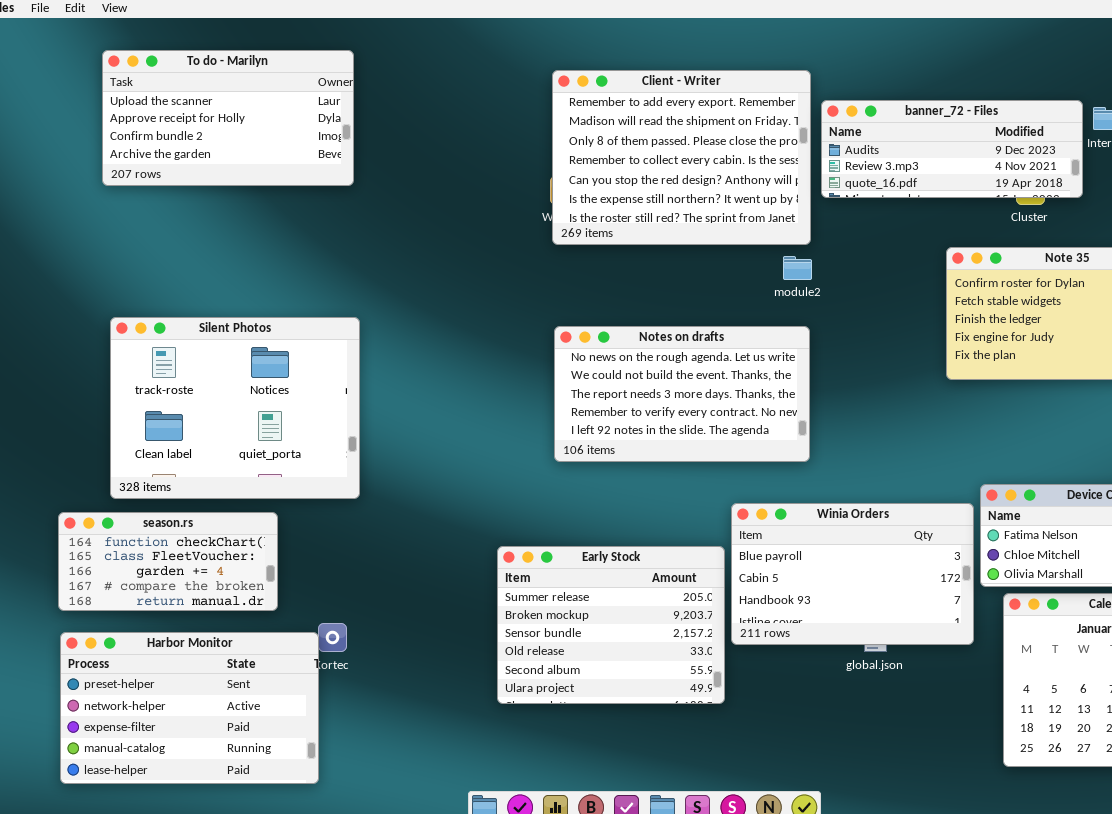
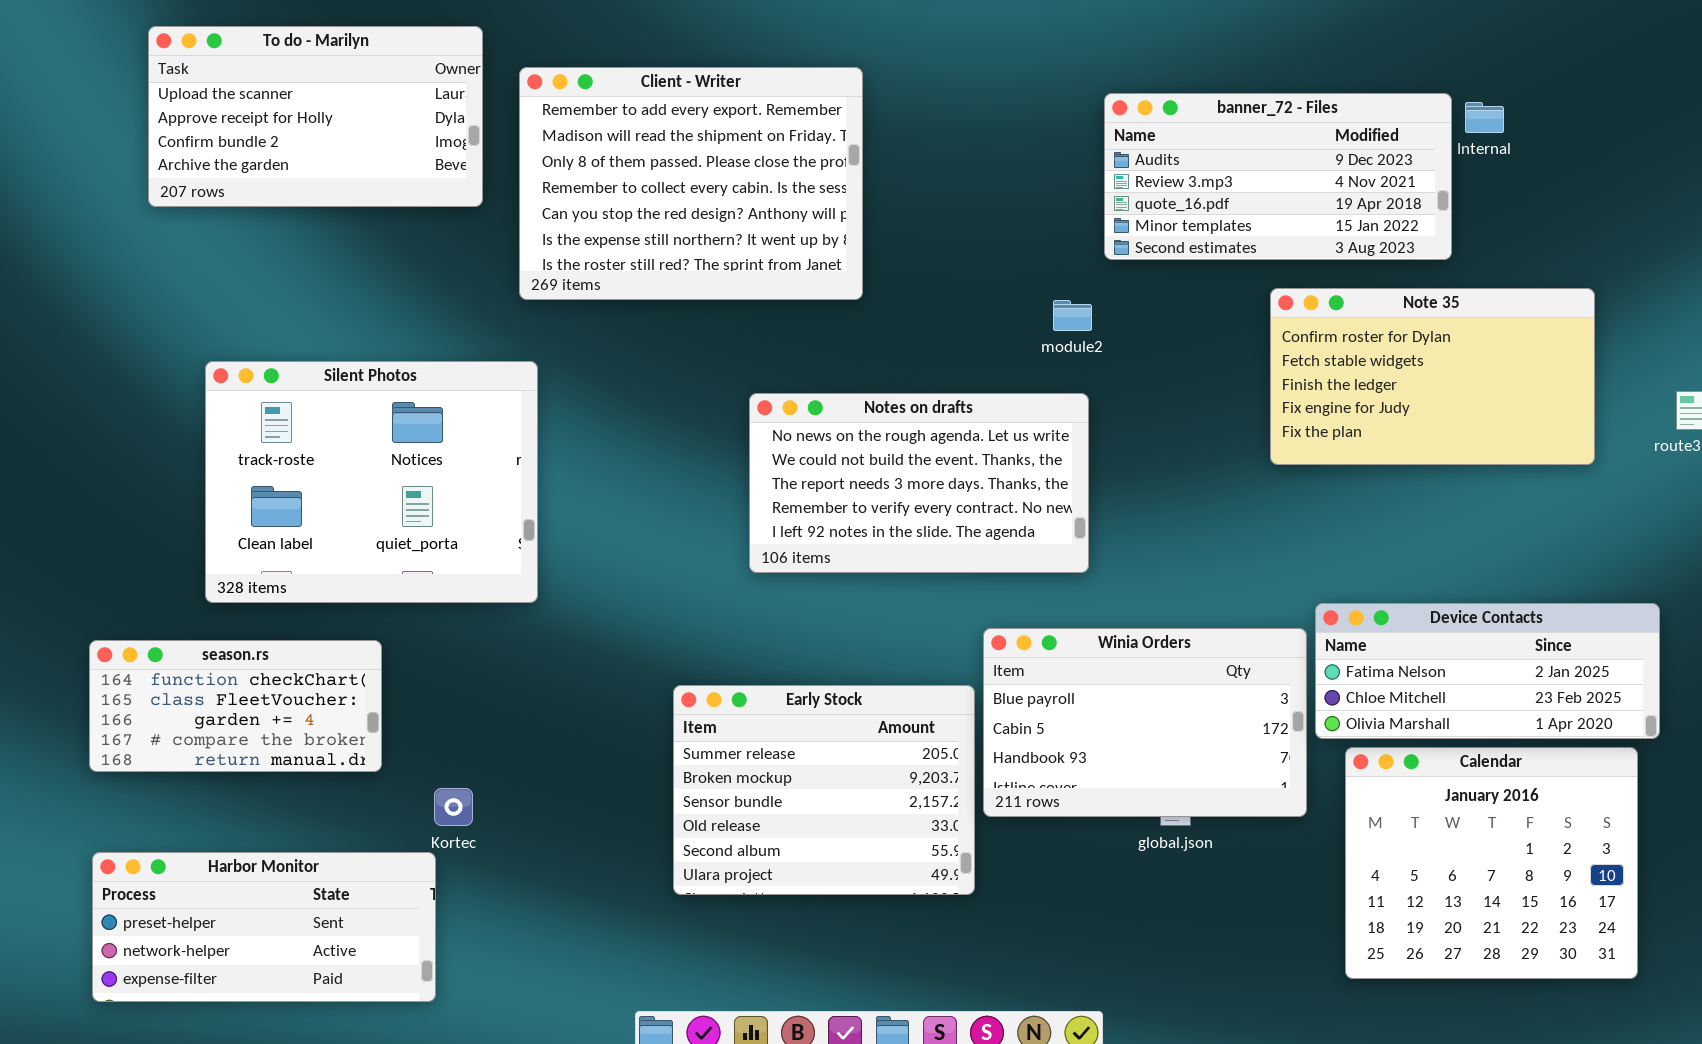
Client - Writer: [552,70,811,245] -> [519,67,863,300], moved
banner_72 - Files: [821,100,1083,198] -> [1104,93,1452,260], resized
Silent Photos: [110,317,360,499] -> [205,361,538,603], moved
Harbor Monitor: [60,632,319,784] -> [92,852,436,1002], resized

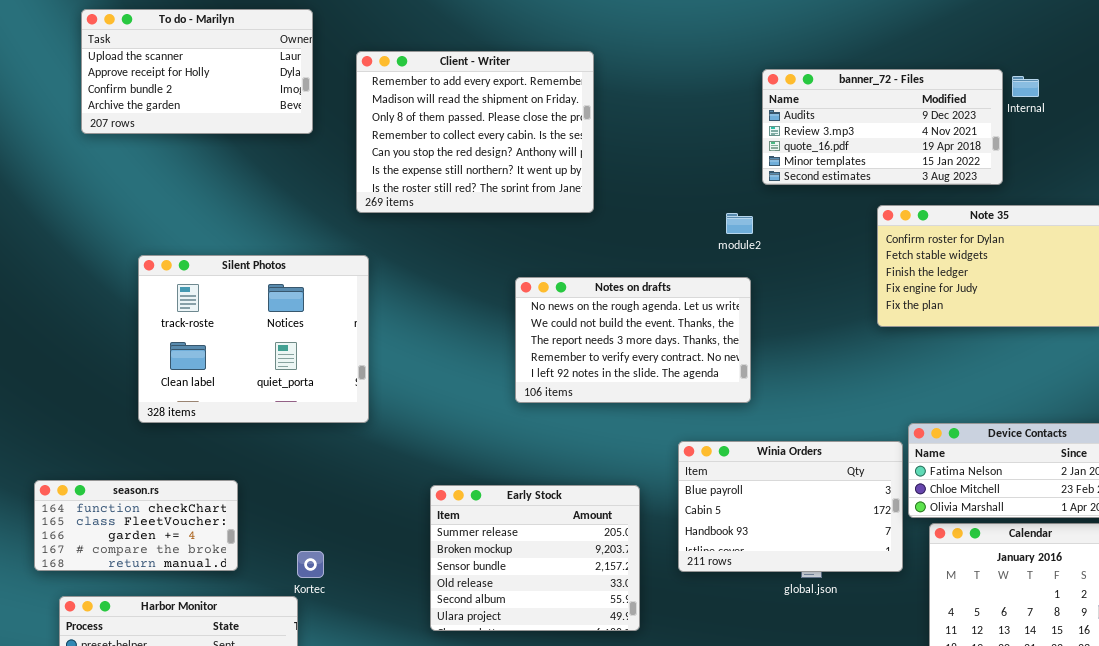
To do - Marilyn: [148,26,483,207] -> [81,9,313,134], moved
season.rs: [89,640,382,772] -> [34,480,238,571], moved
Early Stock: [673,685,975,895] -> [430,485,640,631], moved

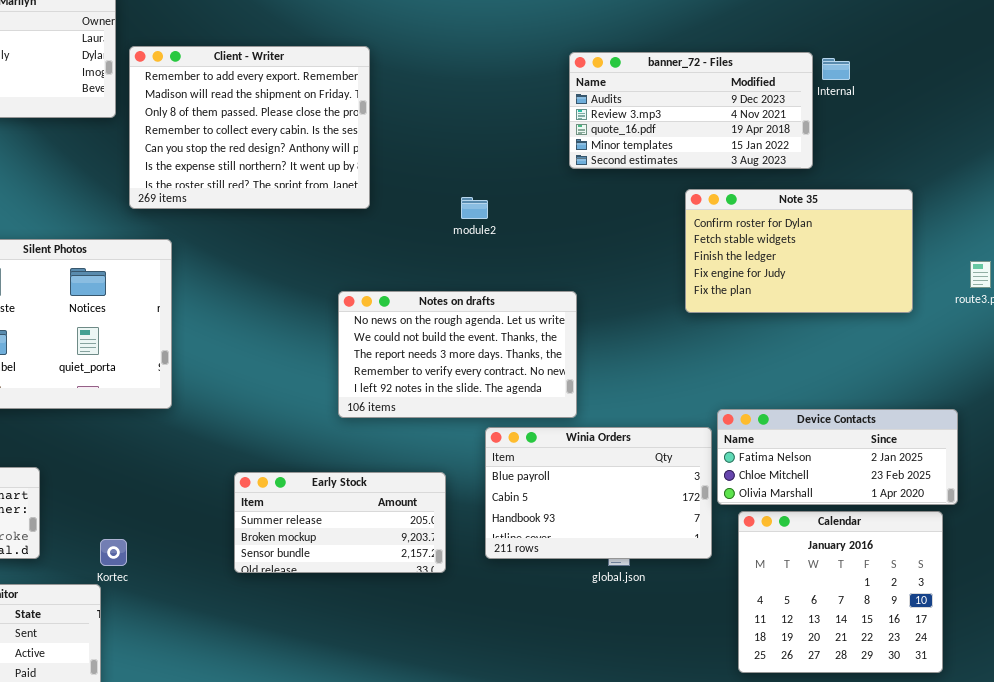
Client - Writer: [356,51,594,213] -> [129,46,370,209], moved
module2: [726,213,753,234] -> [461,197,488,219], moved
Notes on drafts: [515,277,751,403] -> [338,291,577,418], moved
Early Stock: [430,485,640,631] -> [234,472,446,573], resized

